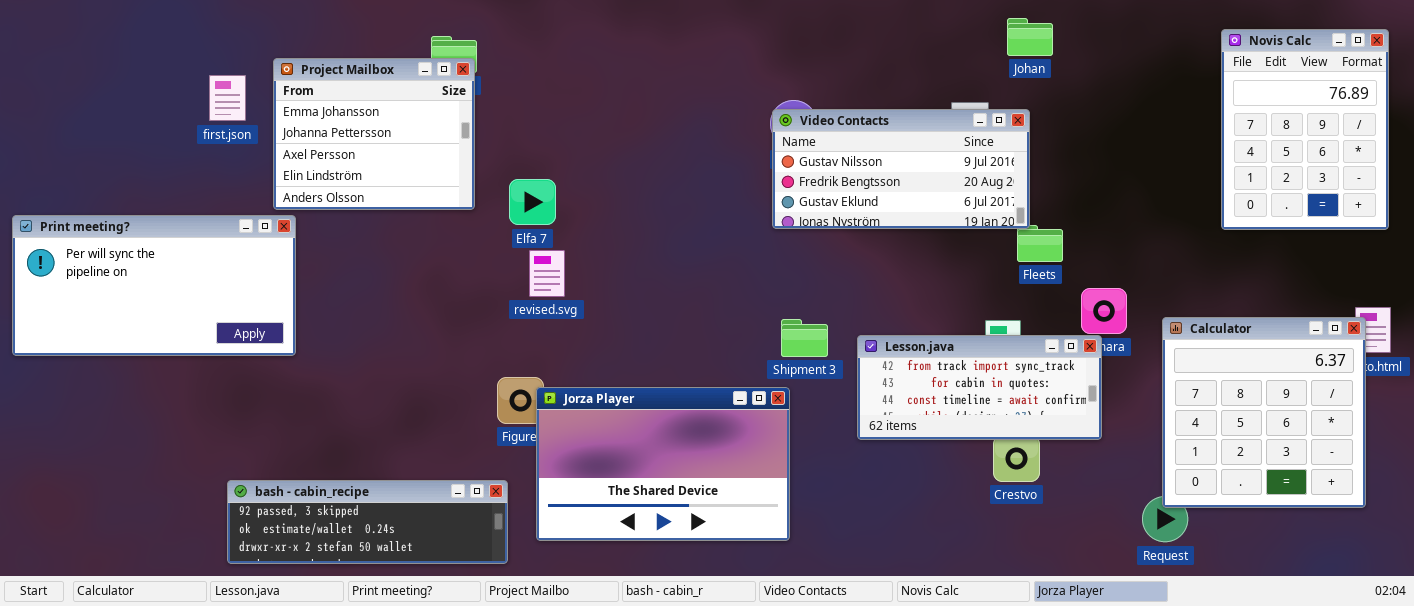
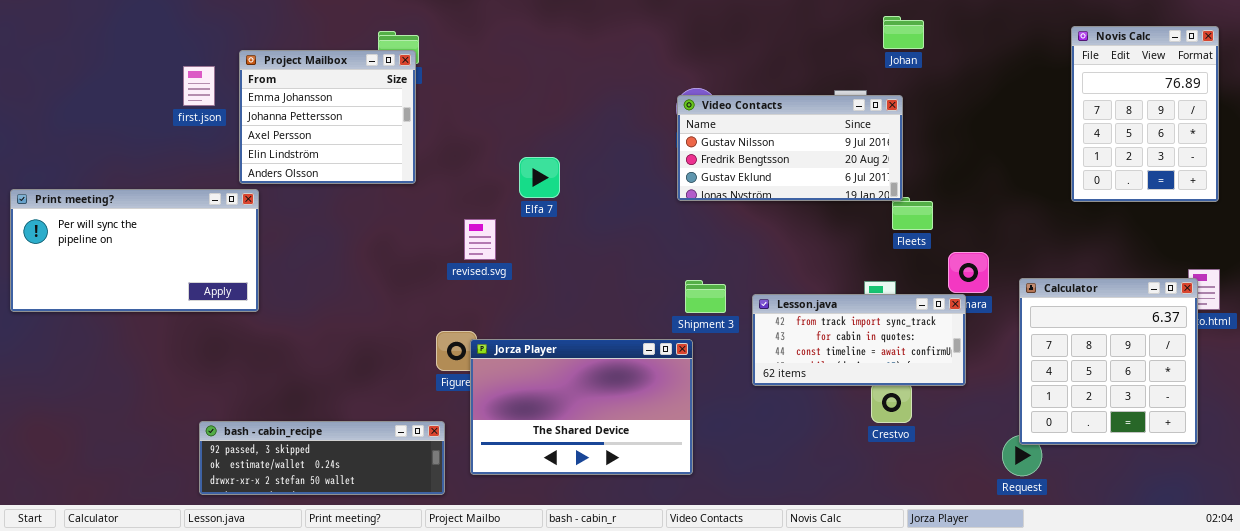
Elfa 7: [509,179,556,225] -> [519,157,560,198], moved

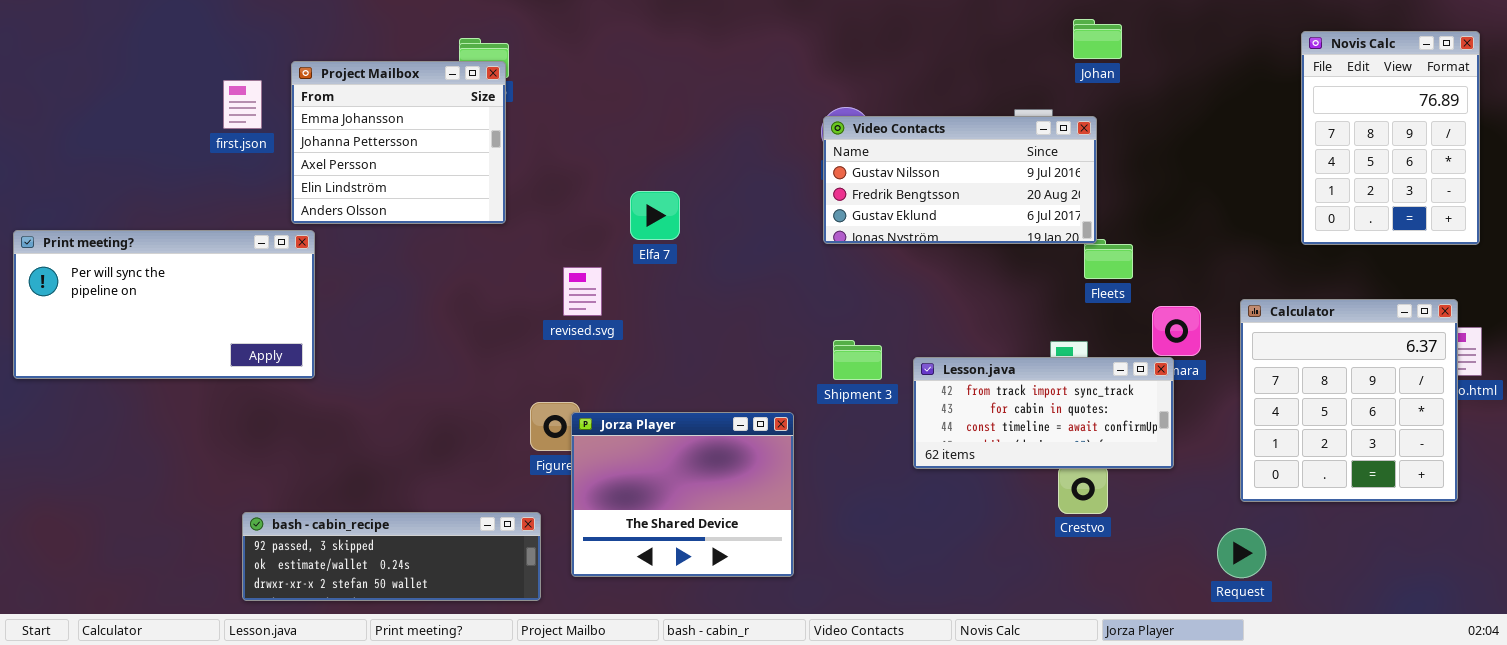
Calculator: [1019,278,1198,445] -> [1240,299,1458,502], moved
Jorza Player: [470,339,693,475] -> [571,412,794,577], resized

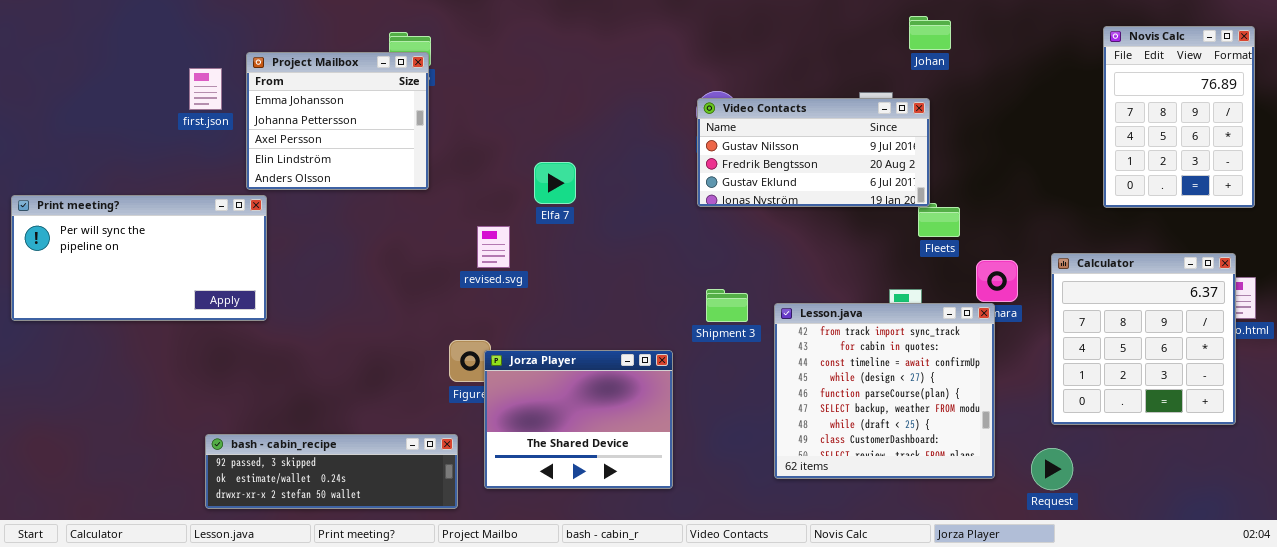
Lesson.java: [913,357,1174,469] -> [774,303,995,479], resized

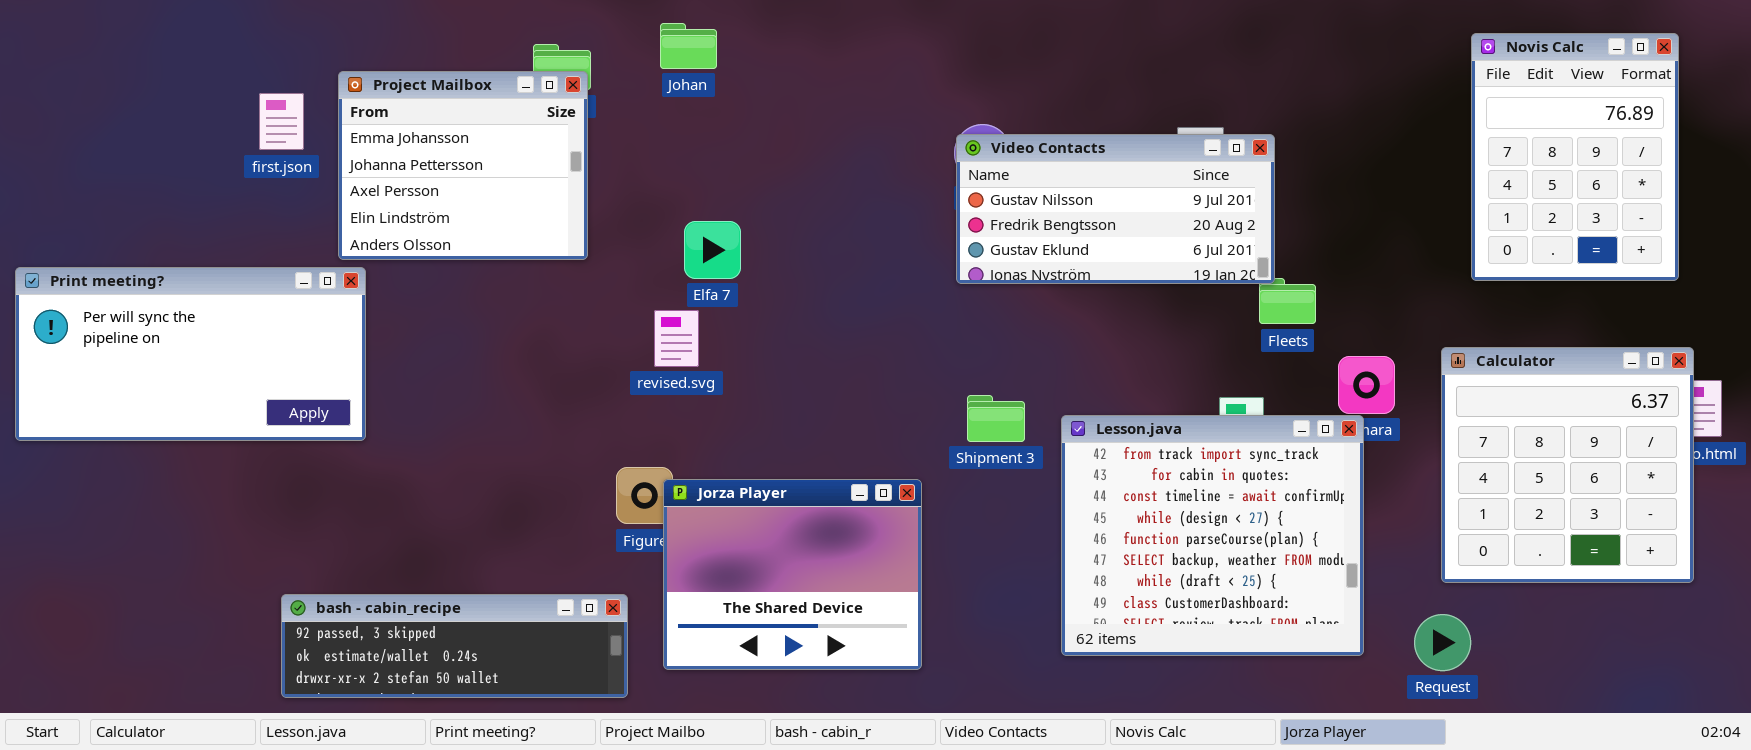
Johan: [909,16,951,50] -> [660,23,717,69], moved
Novis Calc: [1103,26,1255,208] -> [1471,33,1679,281], moved
Elfa 7: [534,162,576,204] -> [684,221,741,279], moved

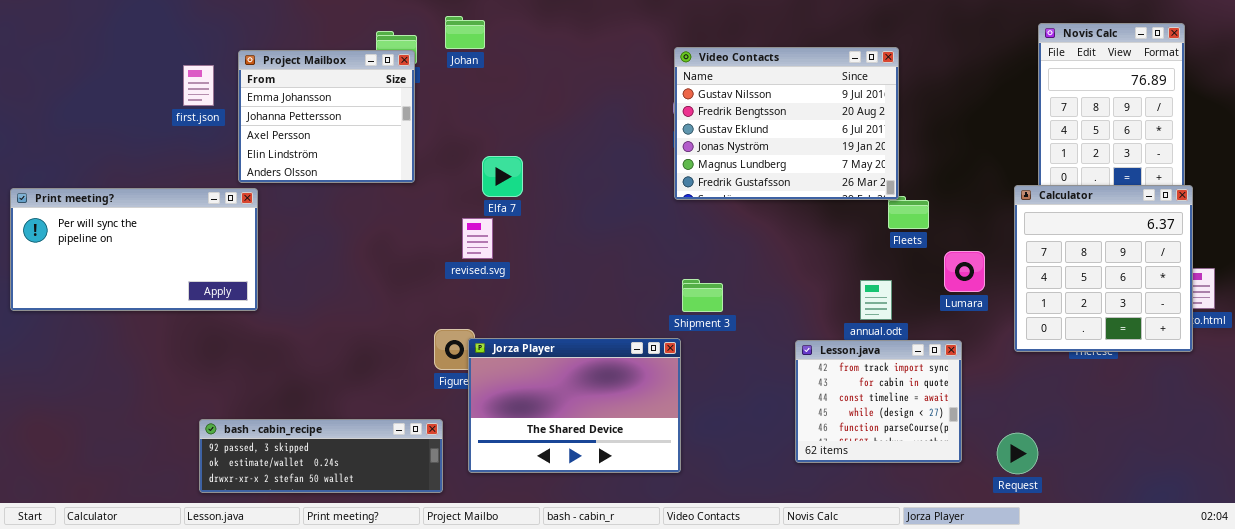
Johan: [660,23,717,69] -> [445,16,485,49], moved
Video Contacts: [956,134,1275,284] -> [674,47,899,200], resized
Calculator: [1441,347,1694,583] -> [1014,185,1193,352], moved
Lesson.java: [1061,415,1364,656] -> [795,340,962,463], resized
Jorza Player: [663,479,922,670] -> [468,338,681,473], resized

